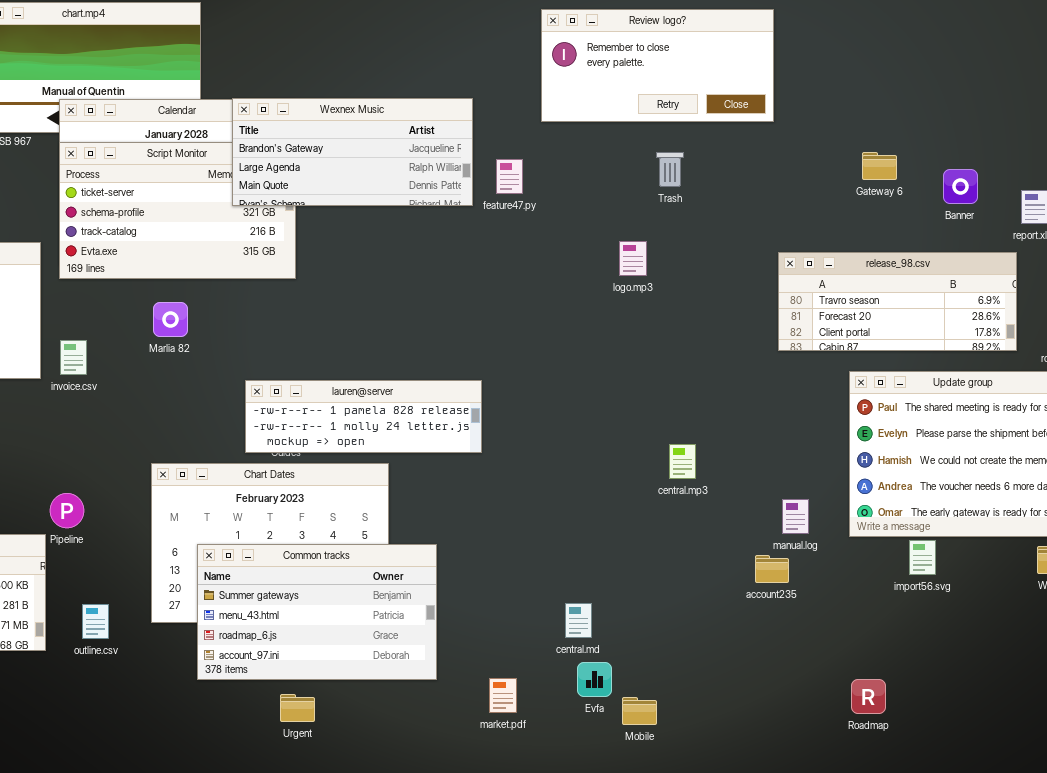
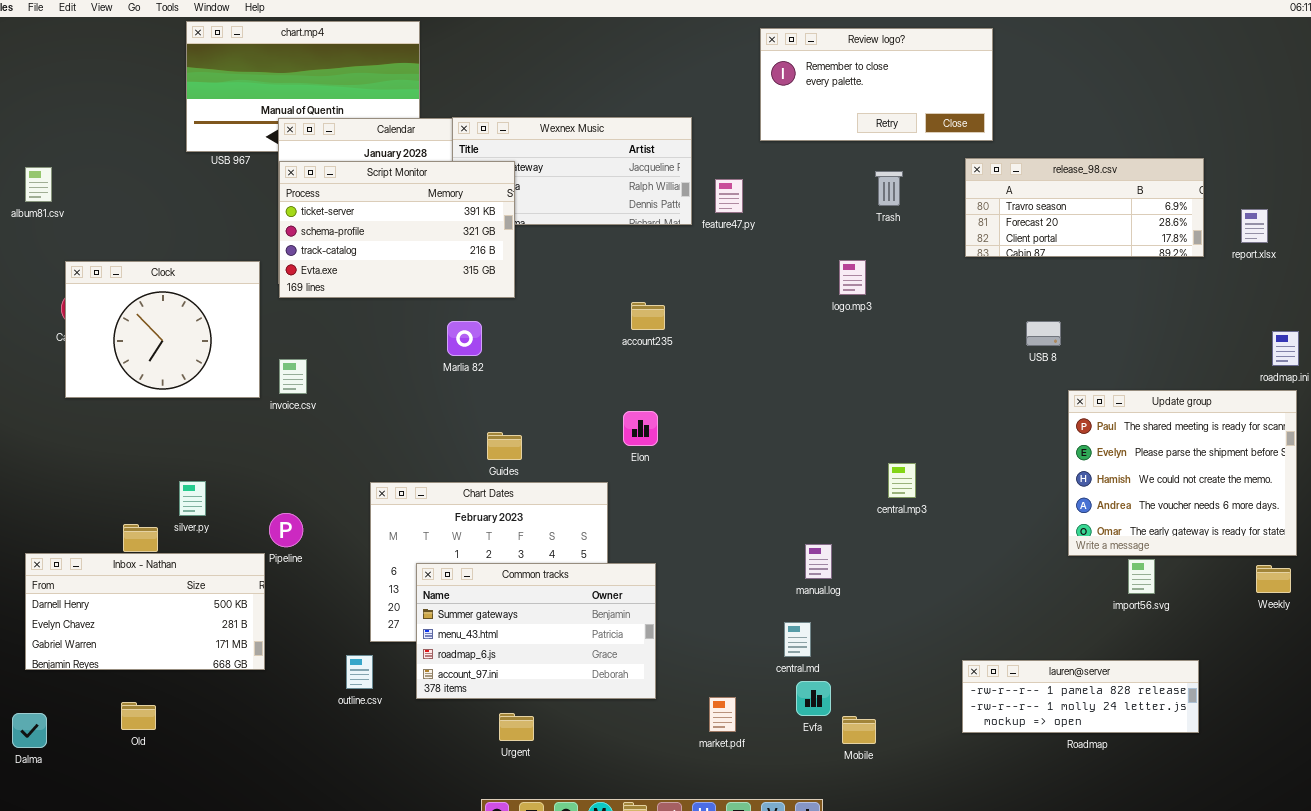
Script Monitor: [59,142,296,279] -> [279,161,515,298], raised
release_98.csv: [778,252,1017,351] -> [965,158,1204,257], moved
Marlia 82: [153,302,188,337] -> [447,321,482,356], moved
lauren@server: [245,380,482,453] -> [962,660,1199,733], moved
manual.log: [782,499,809,534] -> [805,544,832,579], moved
account235: [755,555,789,583] -> [631,302,665,330], moved
outline.csv: [82,604,109,639] -> [346,655,373,689], moved

